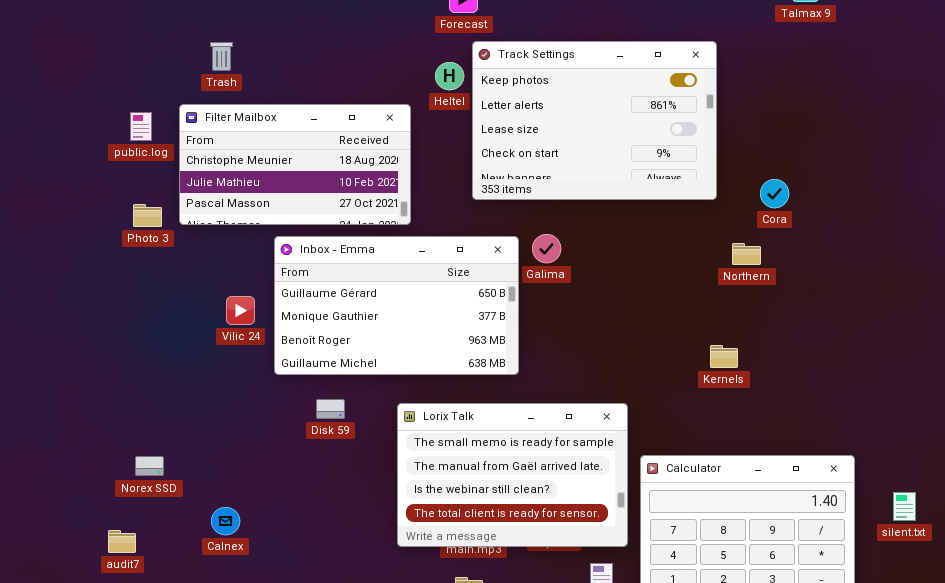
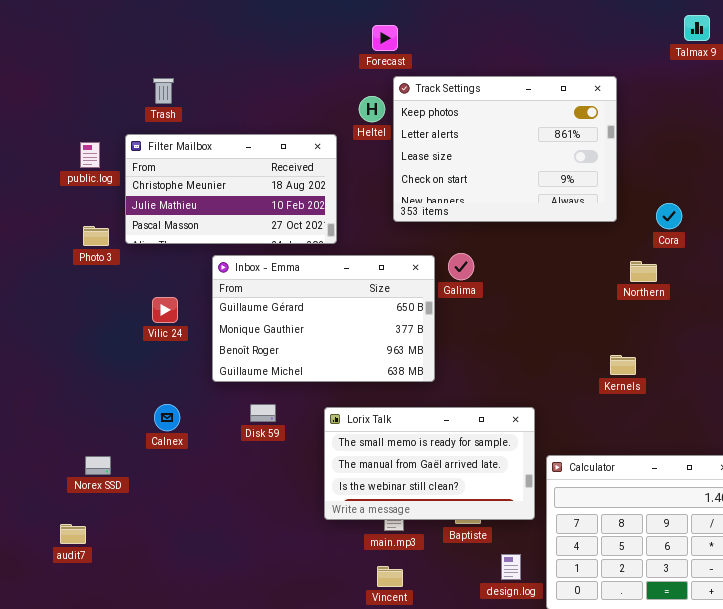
Vilic 24: [226,296,255,325] -> [152,297,178,323], moved
Lorix Talk: [397,403,628,547] -> [324,407,535,520], resized
Calnex: [211,507,240,535] -> [154,404,180,431], moved

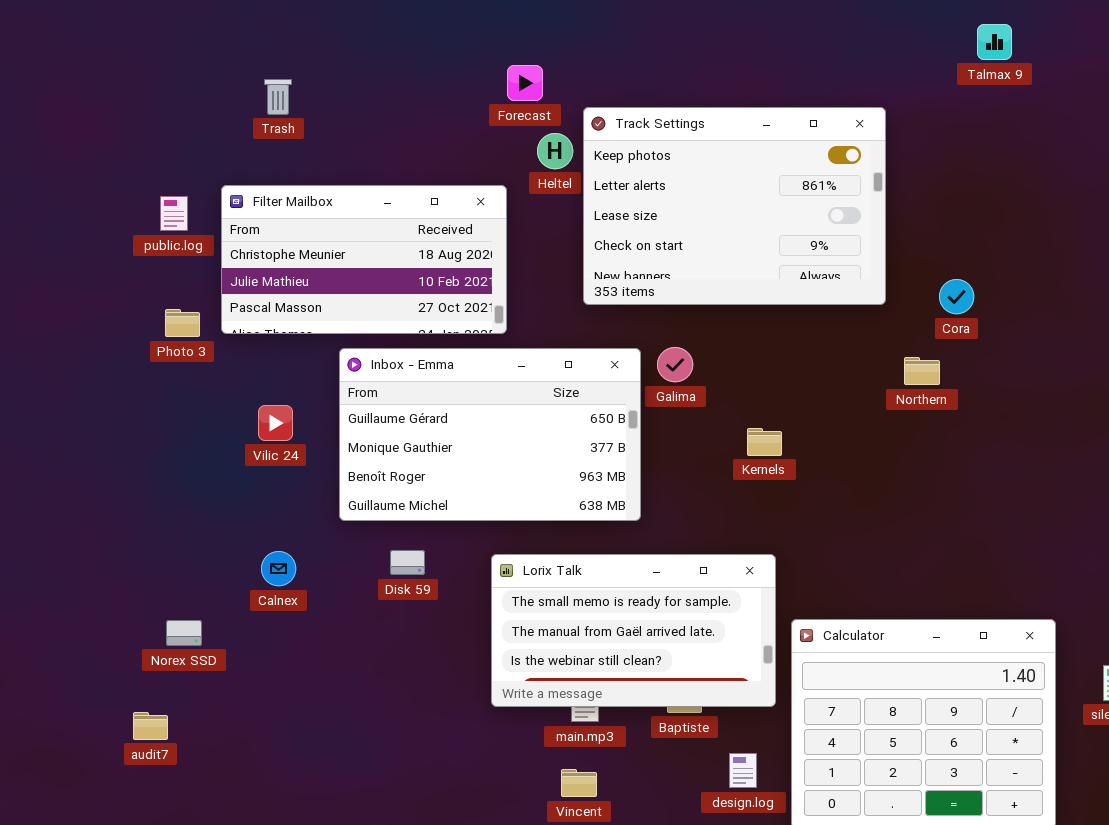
Forecast: [372,25,398,51] -> [507,65,543,101], moved
Trash: [153,78,174,104] -> [264,79,292,115], moved
Kernels: [610,355,636,375] -> [747,428,782,456], moved

